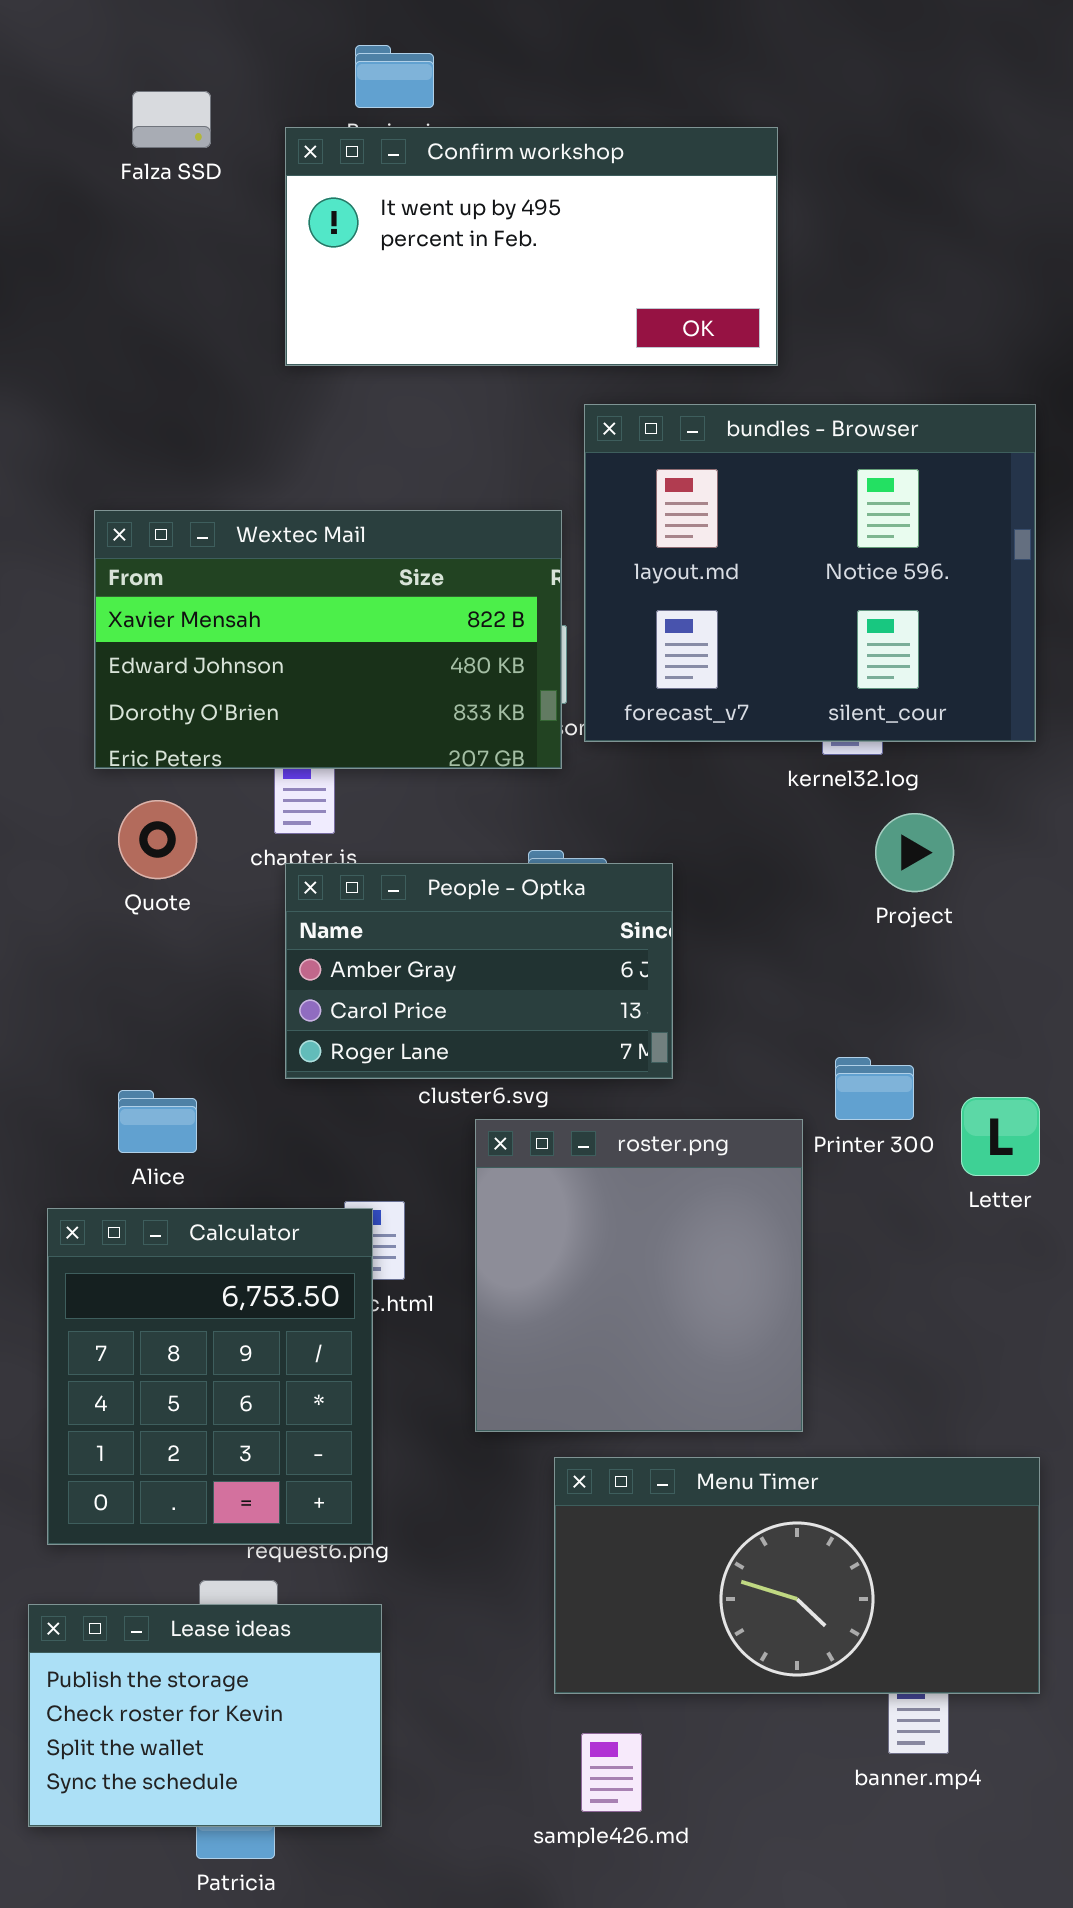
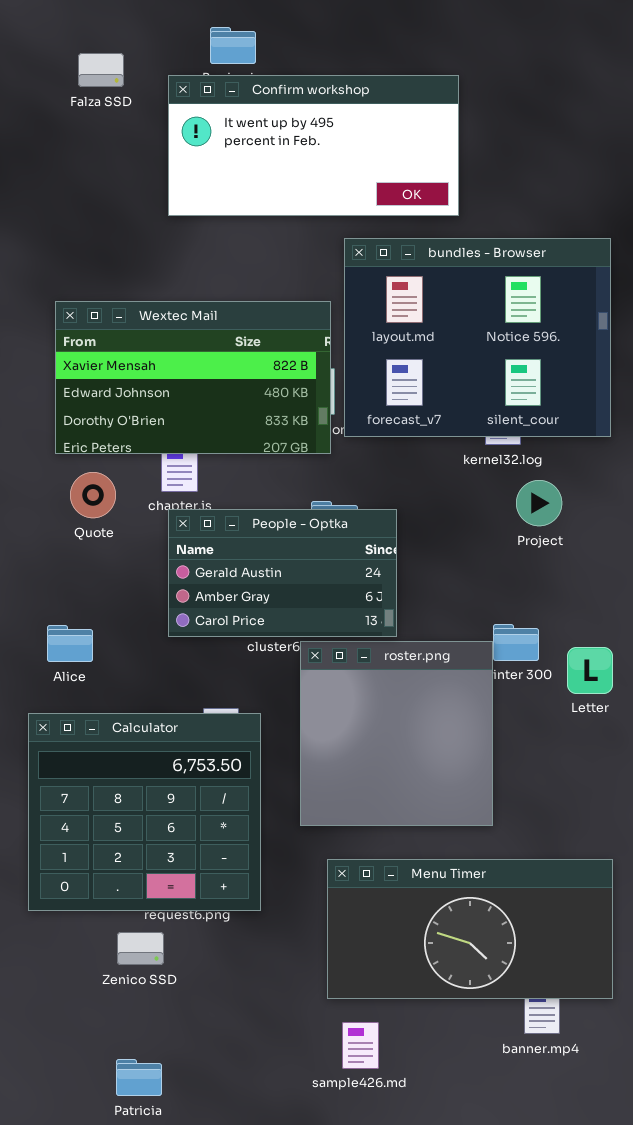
People - Optka: [285,863,673,1079] -> [168,509,397,637], scrolled up 1 row
Alice: [118,1090,197,1153] -> [47,625,93,662], moved
roster.png: [475,1119,803,1432] -> [300,641,493,826], moved
Calculator: [47,1208,373,1545] -> [28,713,261,911], resized
Lease ideas: [28,1604,382,1827] -> none, closed

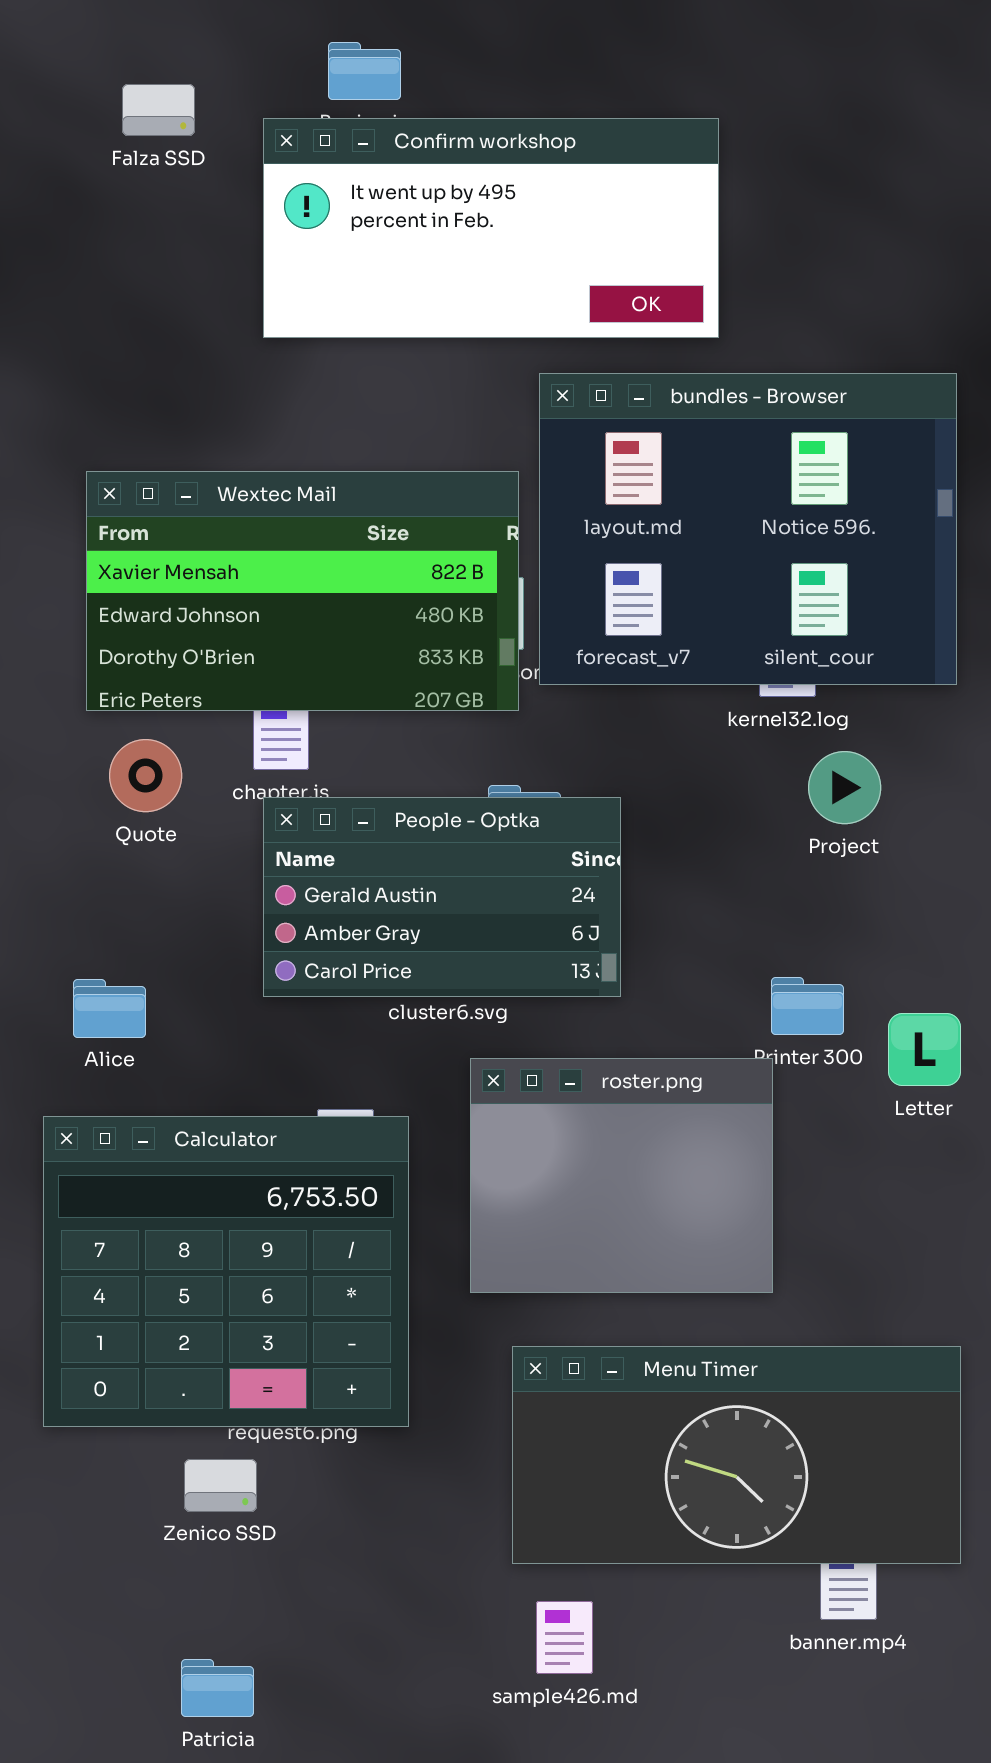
roster.png: [300,641,493,826] -> [470,1058,773,1293], resized

